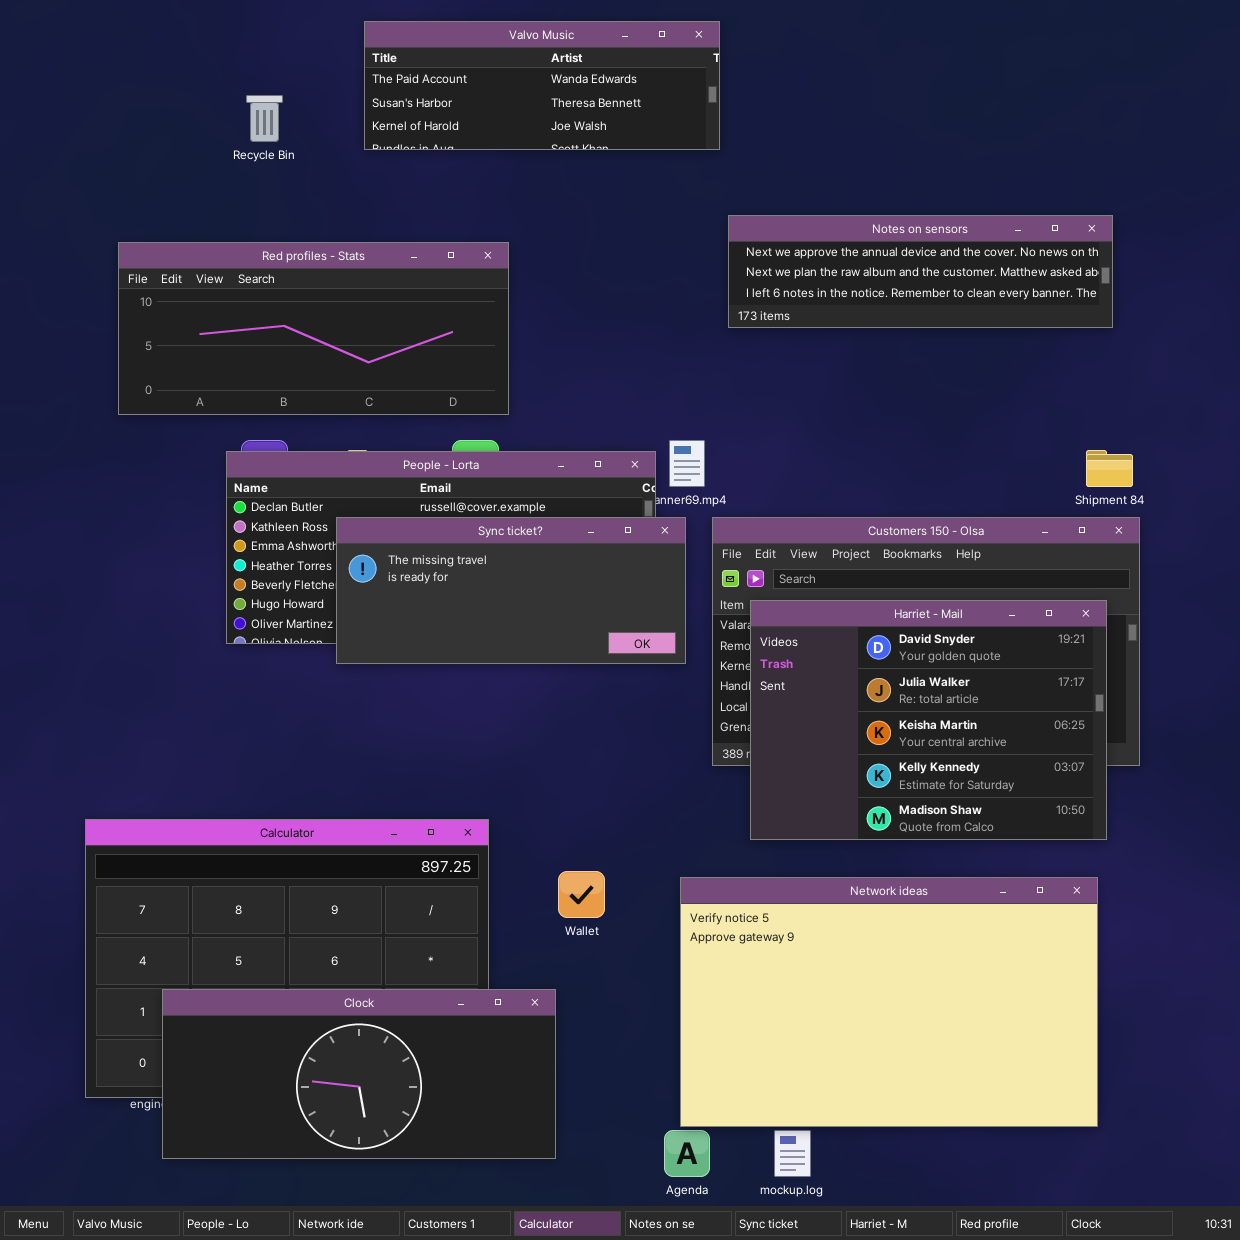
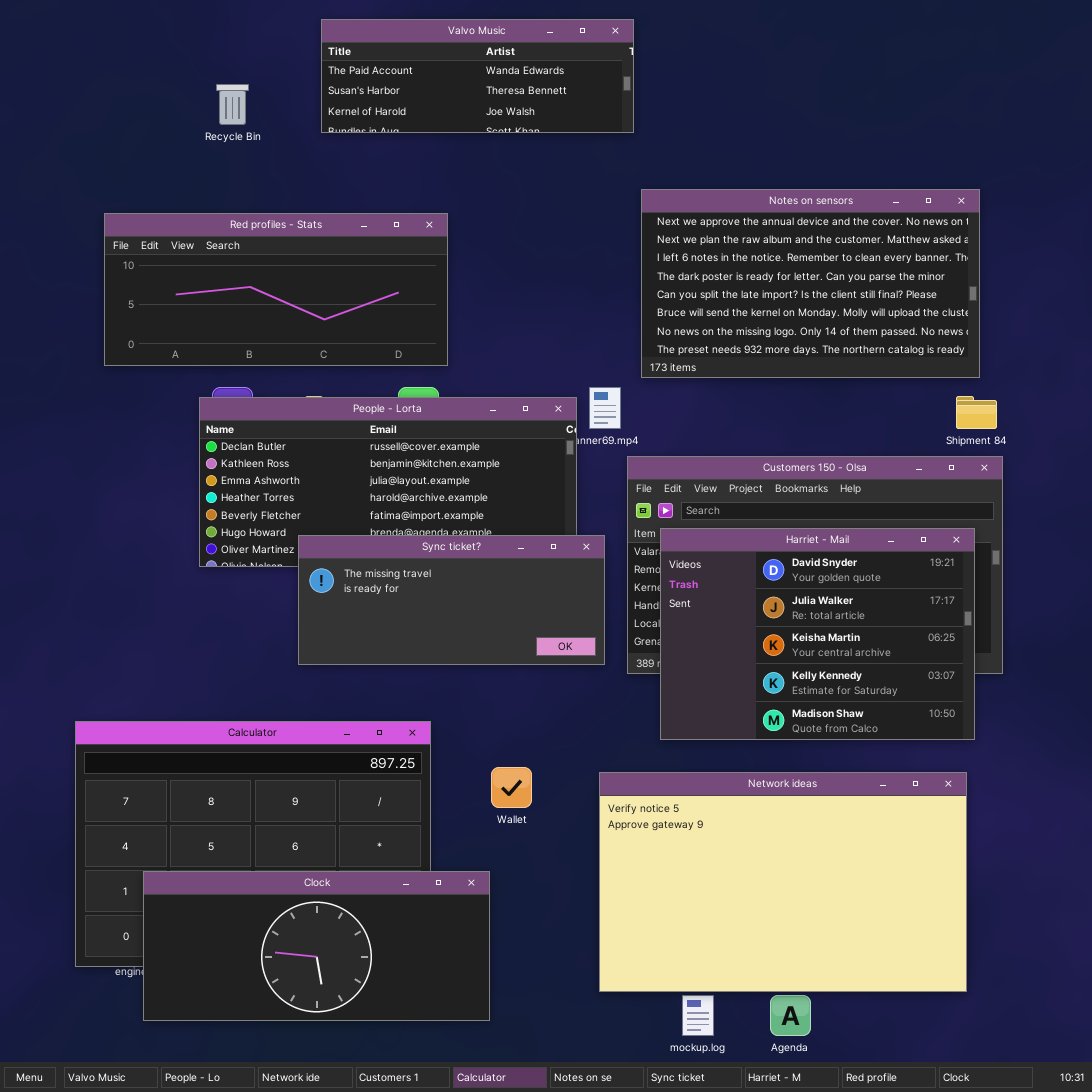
Notes on sensors: [728,215,1113,328] -> [641,189,980,378], resized
Sync ticket?: [336,517,686,664] -> [298,535,605,665], moved
Agenda: [664,1130,710,1177] -> [770,995,811,1036], moved

